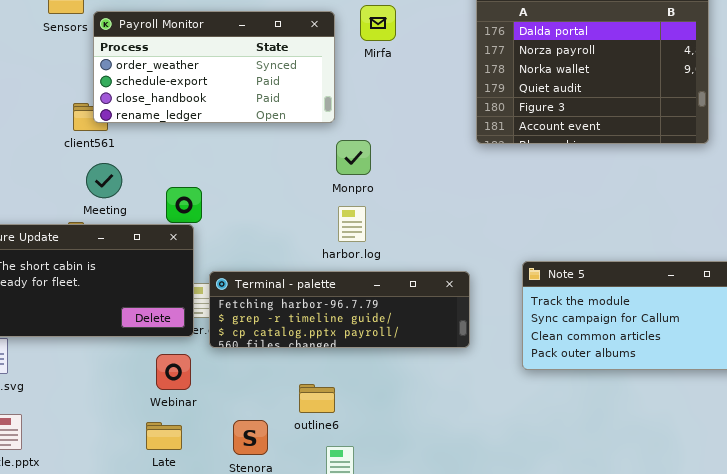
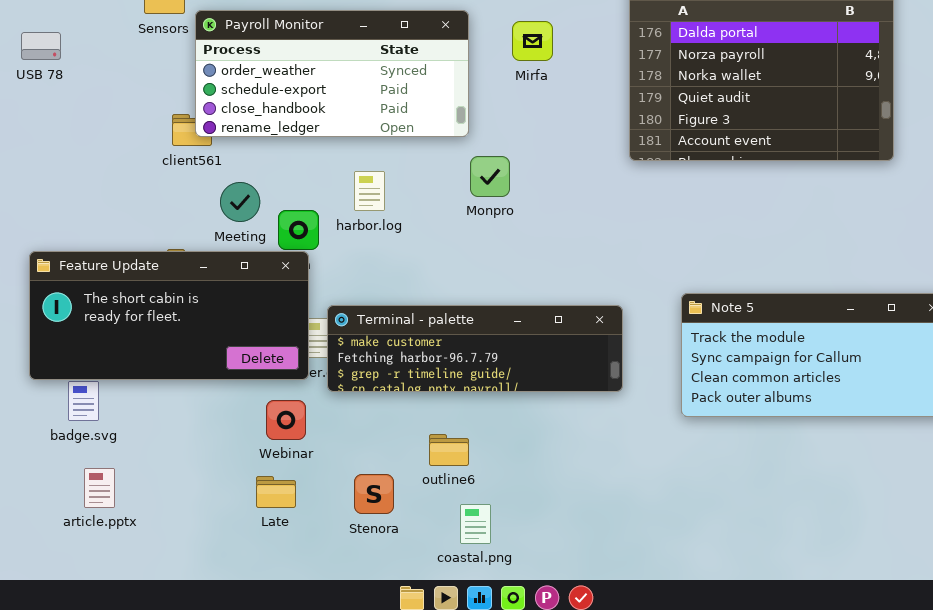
Mirfa: [360,5,396,41] -> [512,21,553,61], moved
Meeting: [86,163,122,198] -> [220,182,260,222], moved
harbor.log: [338,206,366,242] -> [354,171,385,211], moved
Terminal - palette: [209,271,470,348] -> [327,305,623,392], scrolled up 1 row

